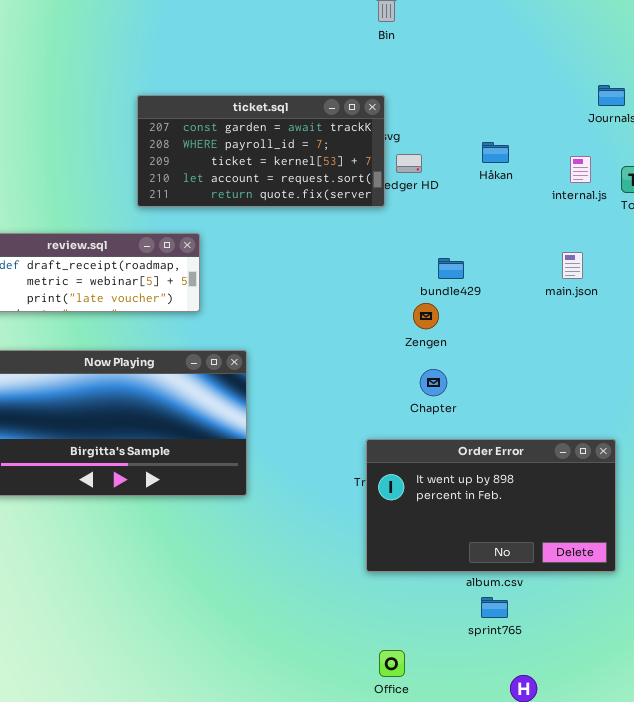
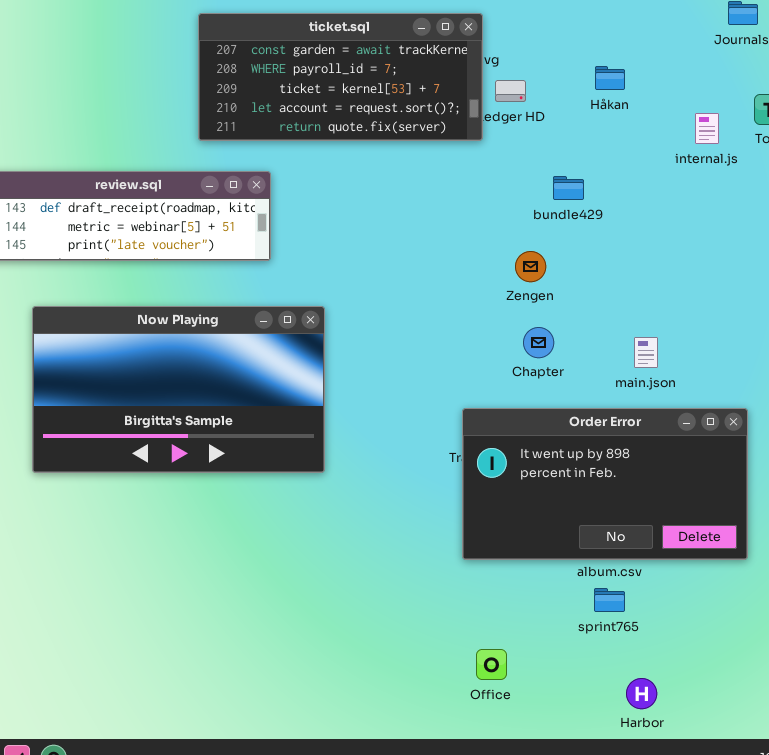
internal.js: [570,156,591,183] -> [695,113,719,144], moved
main.json: [562,252,583,279] -> [634,337,658,368], moved
bundle429: [438,258,464,279] -> [553,176,584,200], moved

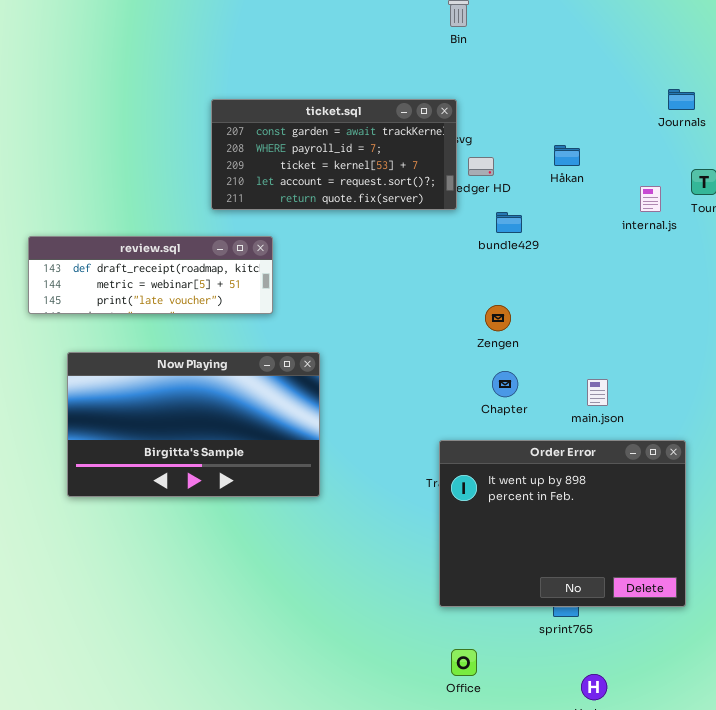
bundle429: [553,176,584,200] -> [496,212,522,233], moved
Order Error: [462,408,748,560] -> [439,440,686,607], resized

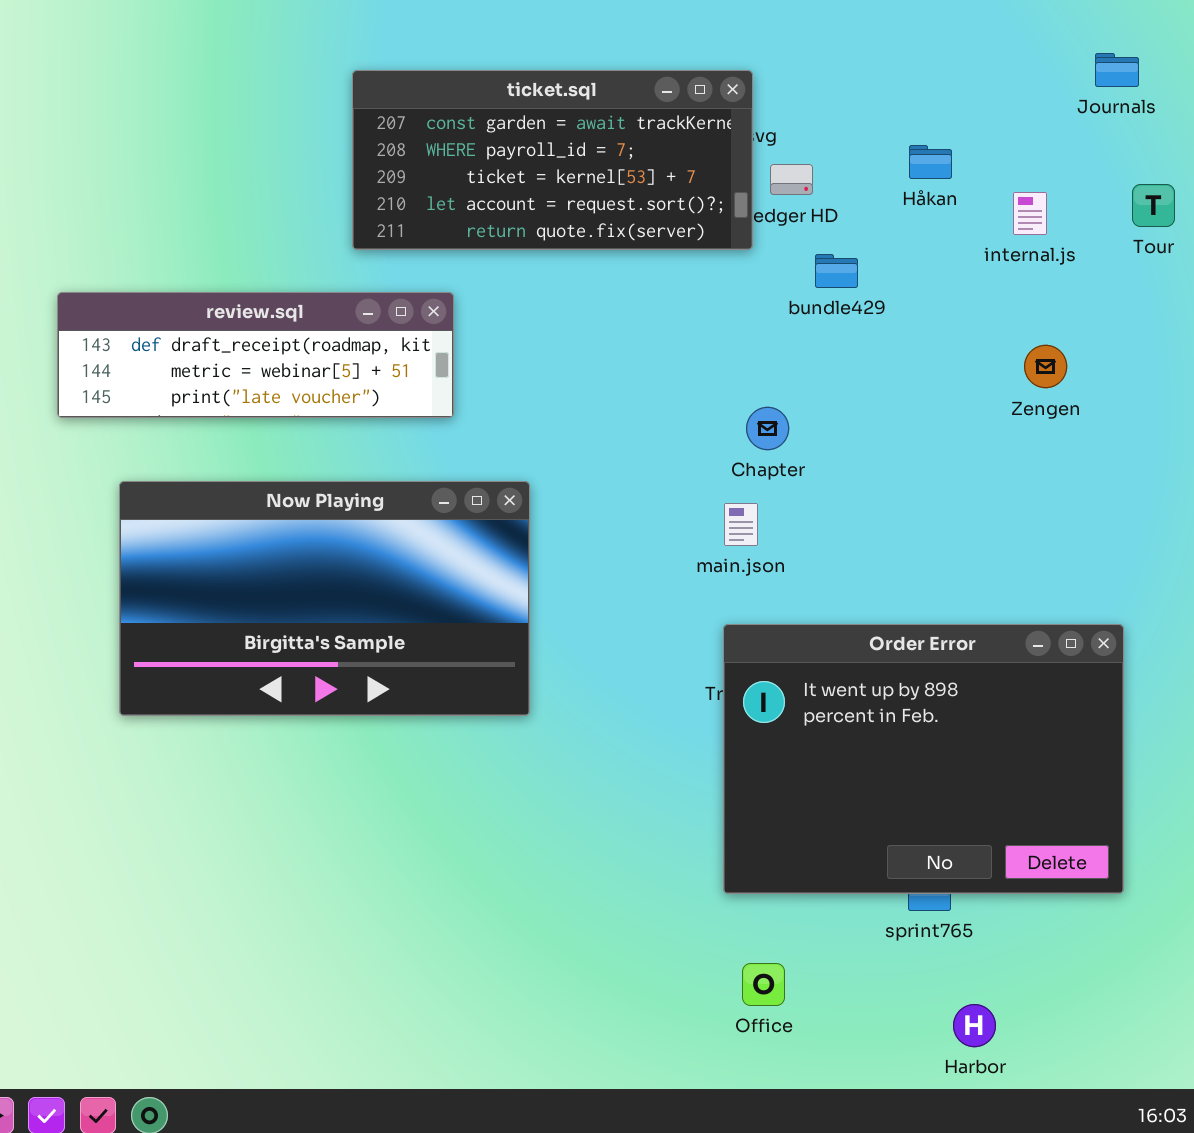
internal.js: [640,186,661,212] -> [1013,192,1047,235], moved
Zengen: [485,305,511,331] -> [1024,345,1067,388], moved
Chapter: [492,371,518,397] -> [746,407,789,450], moved
main.json: [587,379,608,406] -> [724,503,758,546], moved

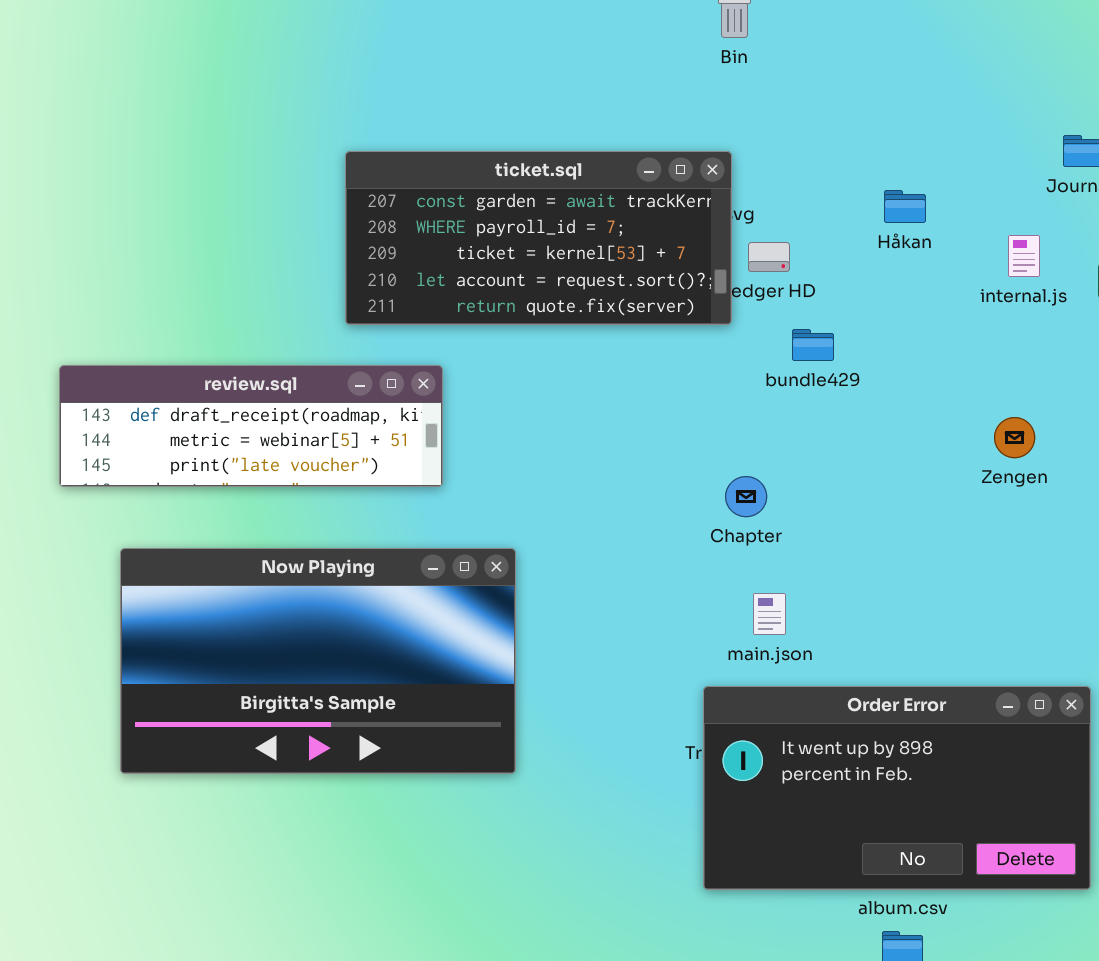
Håkan: [909,145,952,179] -> [884,190,926,223], moved
internal.js: [1013,192,1047,235] -> [1008,235,1040,277], moved
main.json: [724,503,758,546] -> [753,593,786,635], moved
Order Error: [723,624,1124,894] -> [703,686,1091,890], resized

